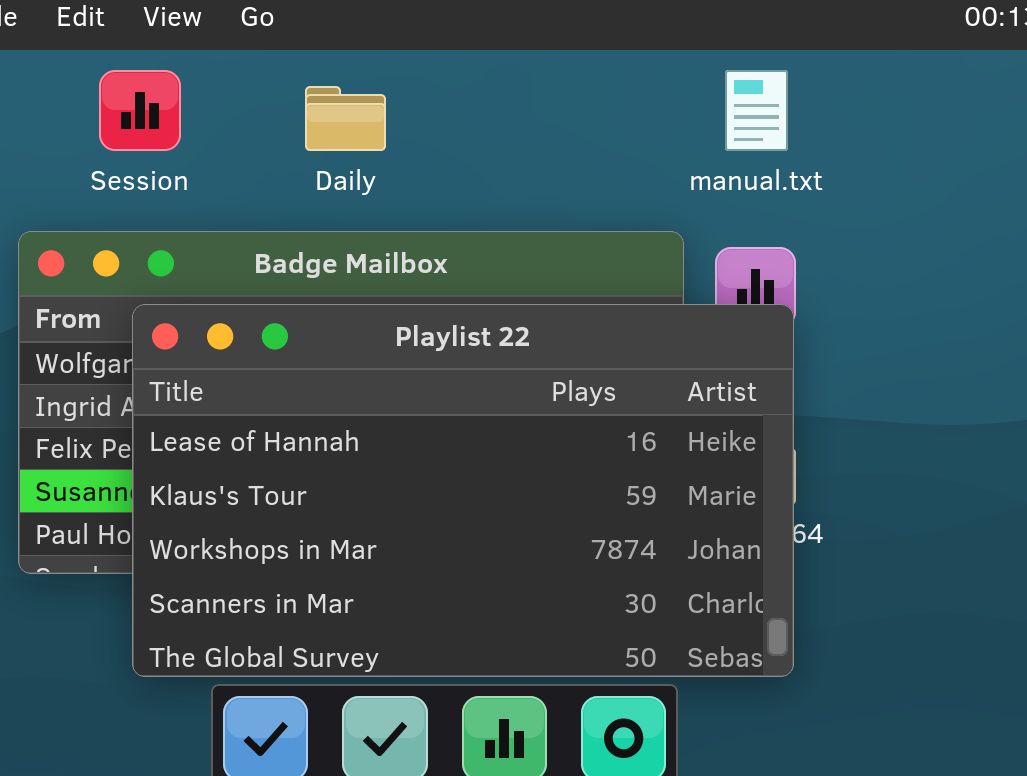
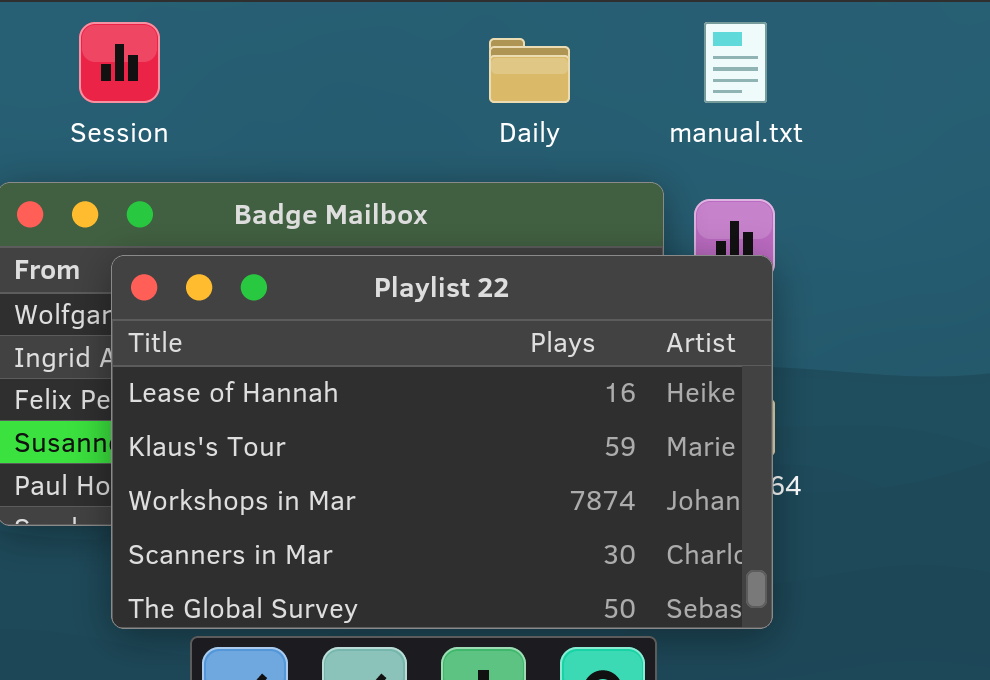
Daily: [305,86,386,151] -> [489,38,570,103], moved

